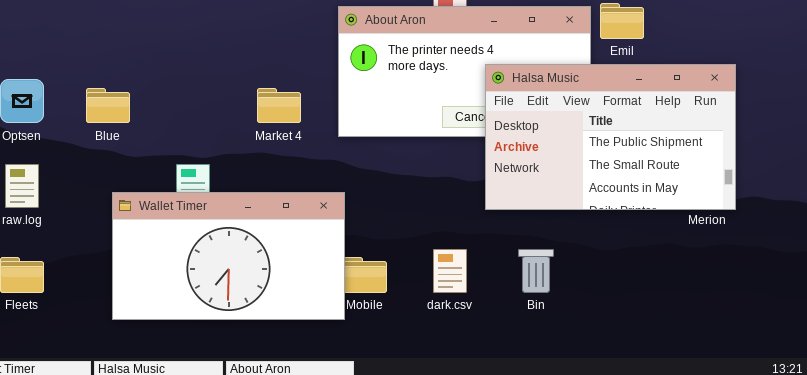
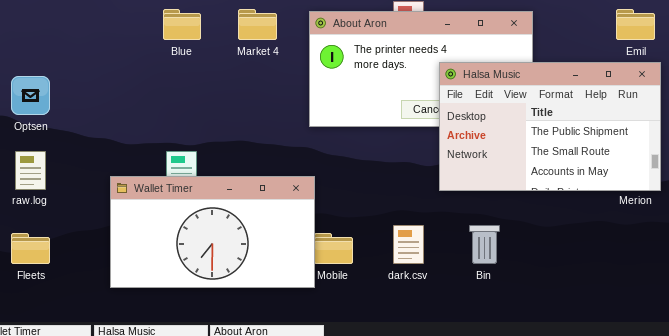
Emil: [600,3,644,39] -> [616,9,655,40], moved
Blue: [86,88,130,123] -> [163,9,201,40], moved
Market 4: [257,88,301,123] -> [238,9,277,40], moved

